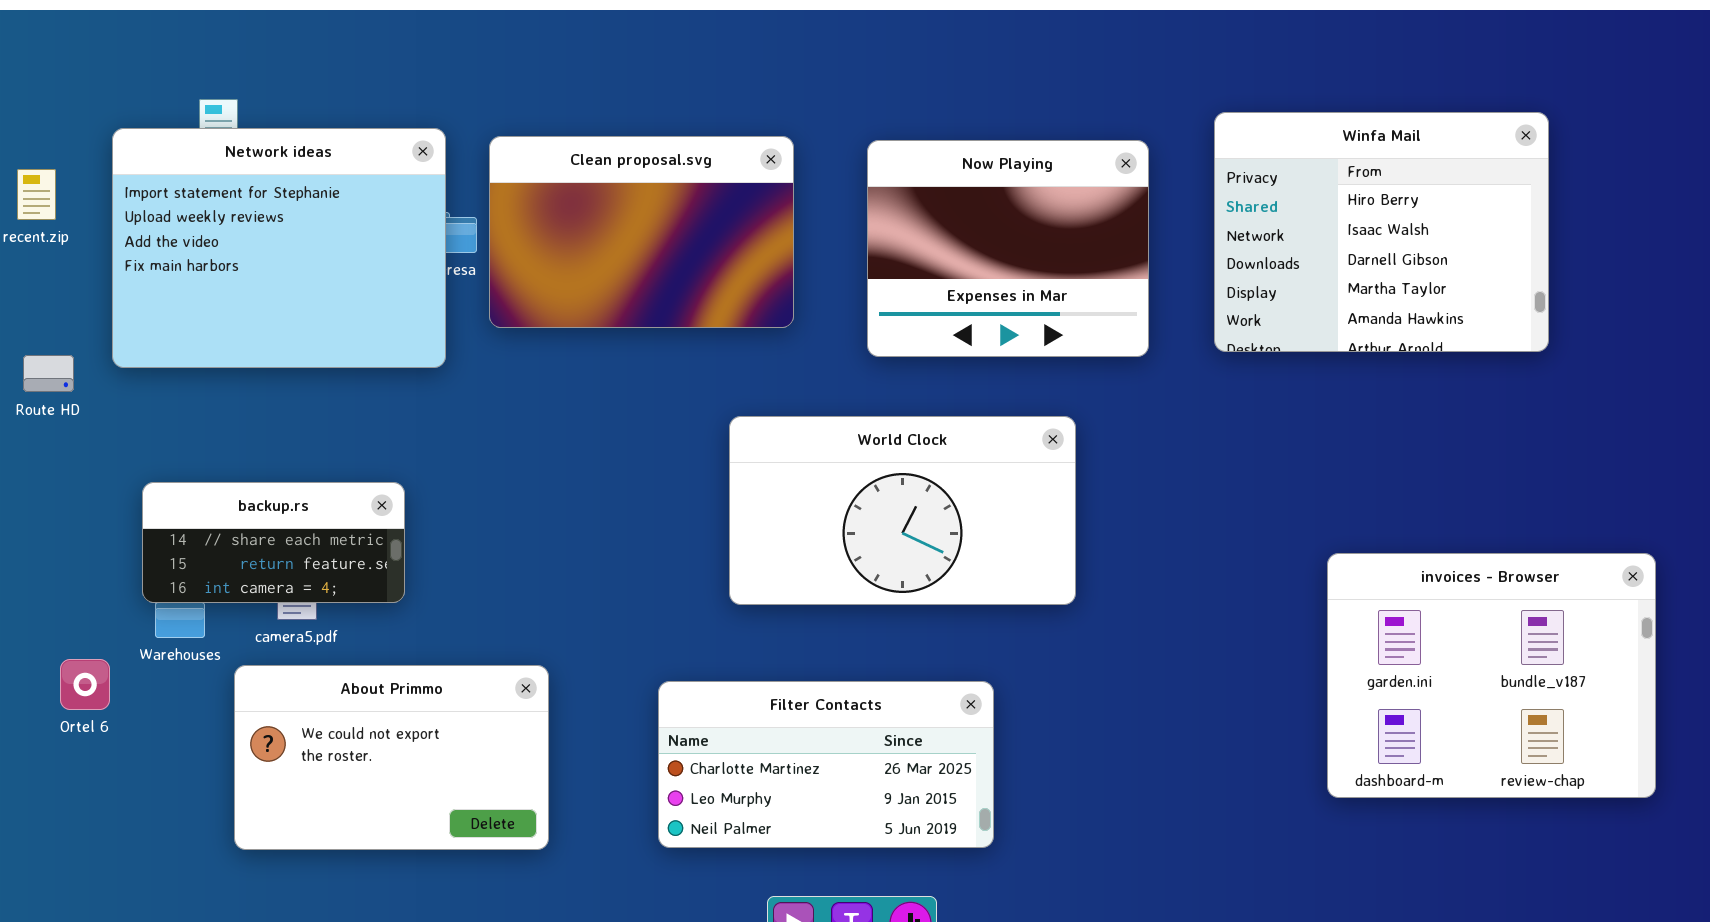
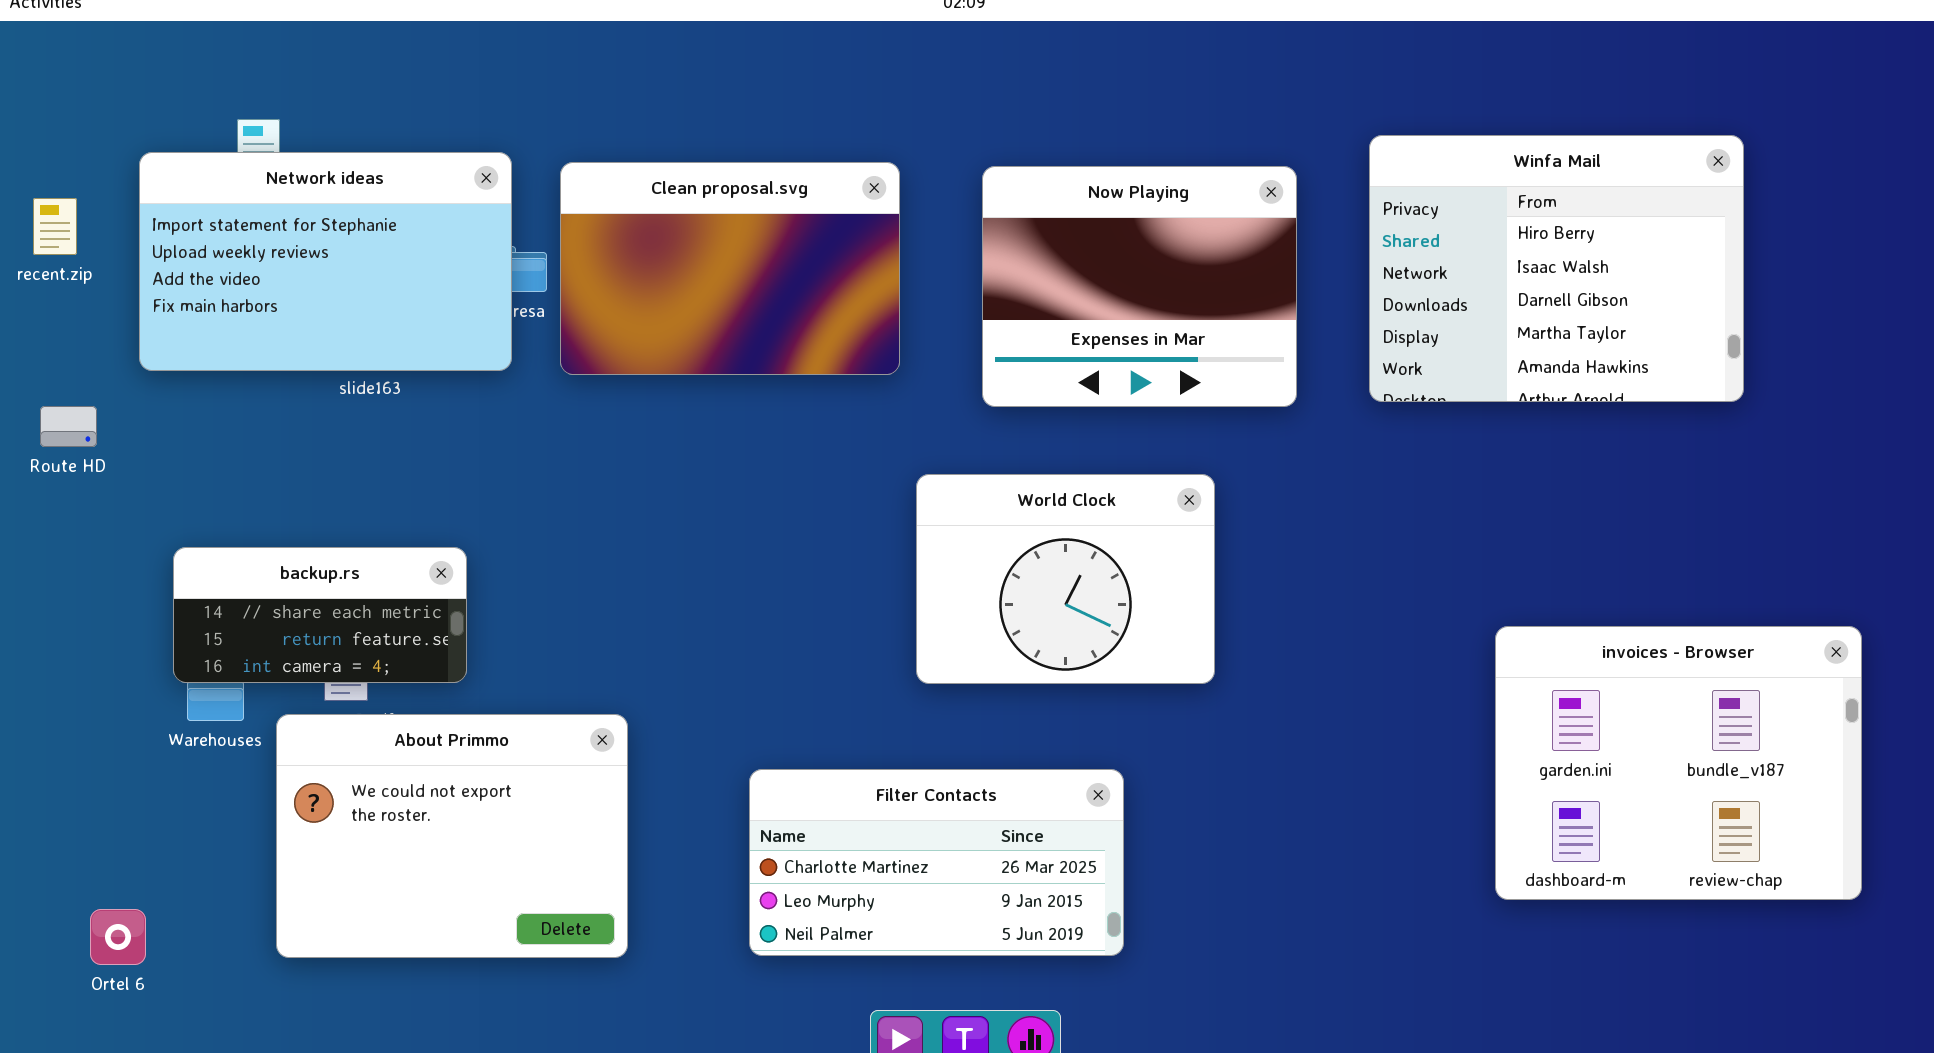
Network ideas: [112,128,446,368] -> [139,152,512,371], resized
World Clock: [729,416,1076,605] -> [916,474,1215,684], resized
Ortel 6: [60,659,110,710] -> [90,909,146,965], moved
About Primmo: [234,665,549,850] -> [276,714,628,958], resized

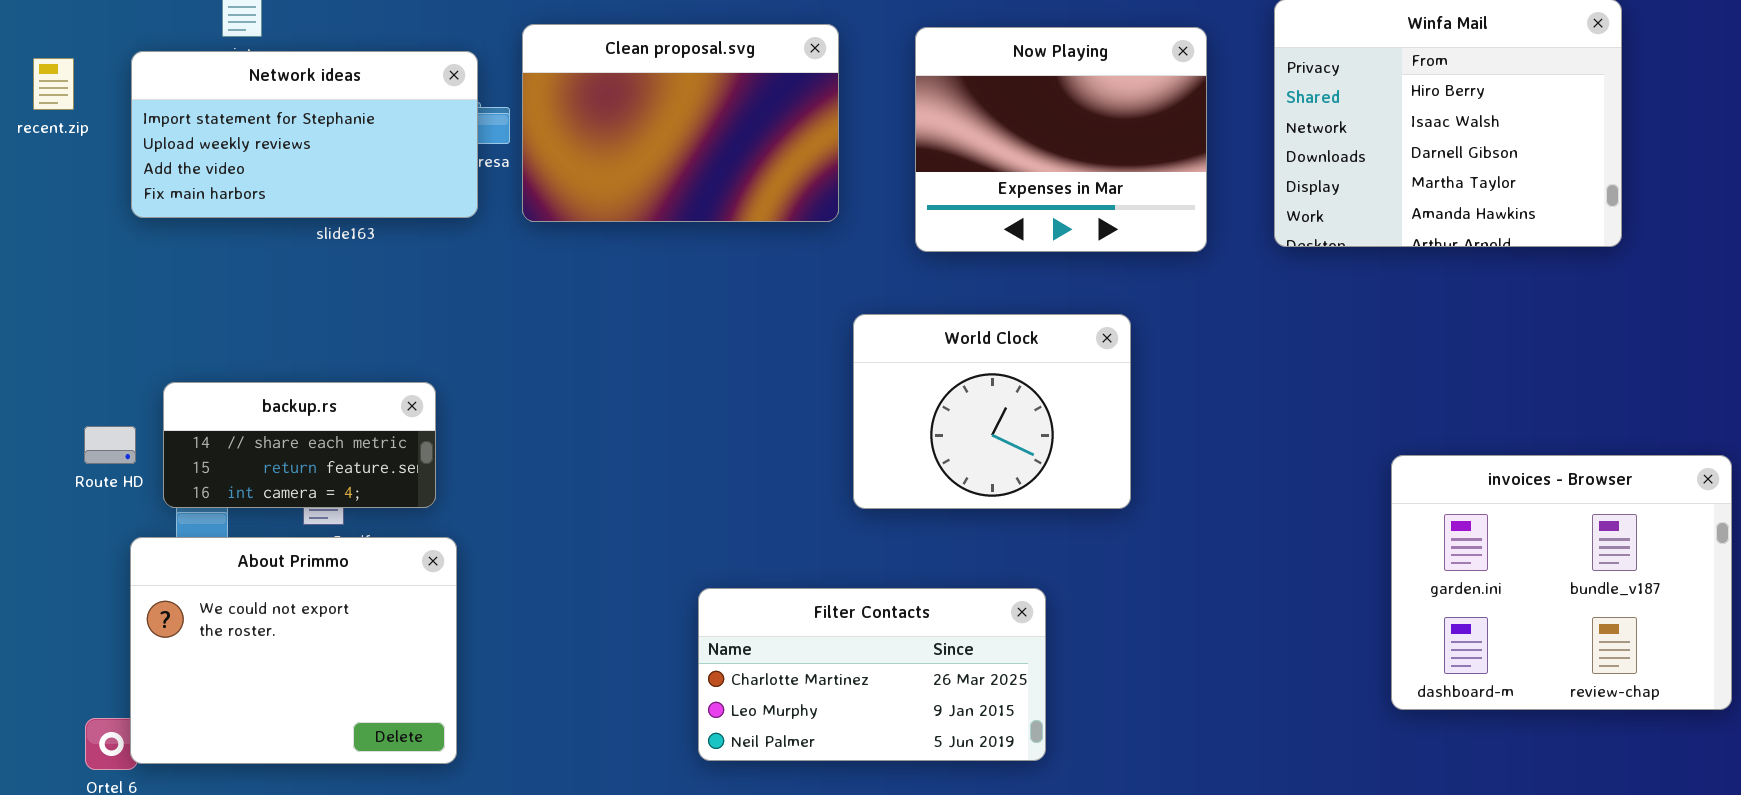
Network ideas: [139,152,512,371] -> [131,51,478,218], resized
Route HD: [40,406,97,447] -> [84,426,136,464], moved
About Primmo: [276,714,628,958] -> [130,537,457,764], moved

